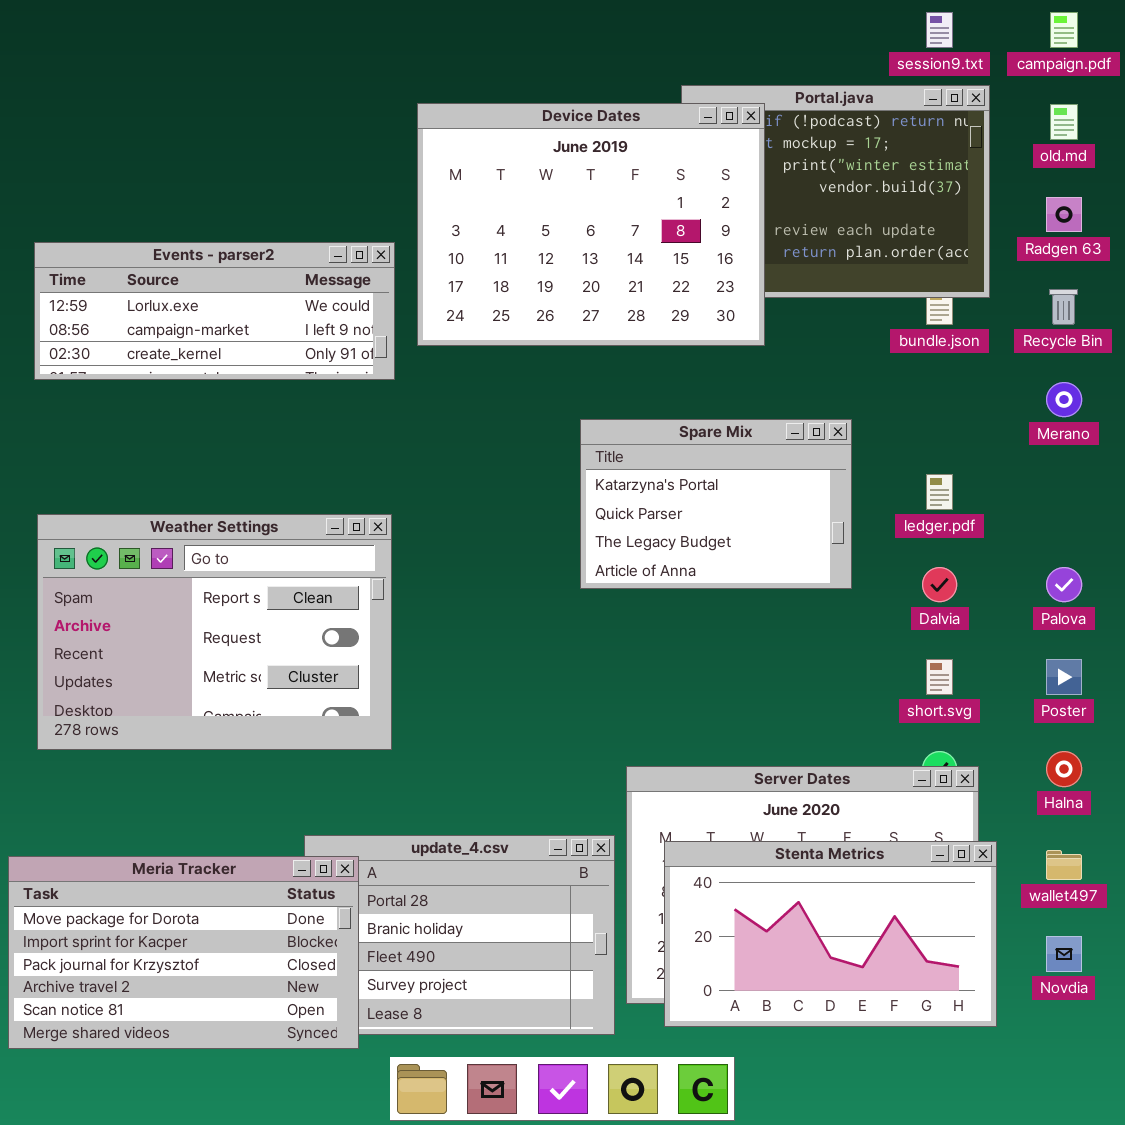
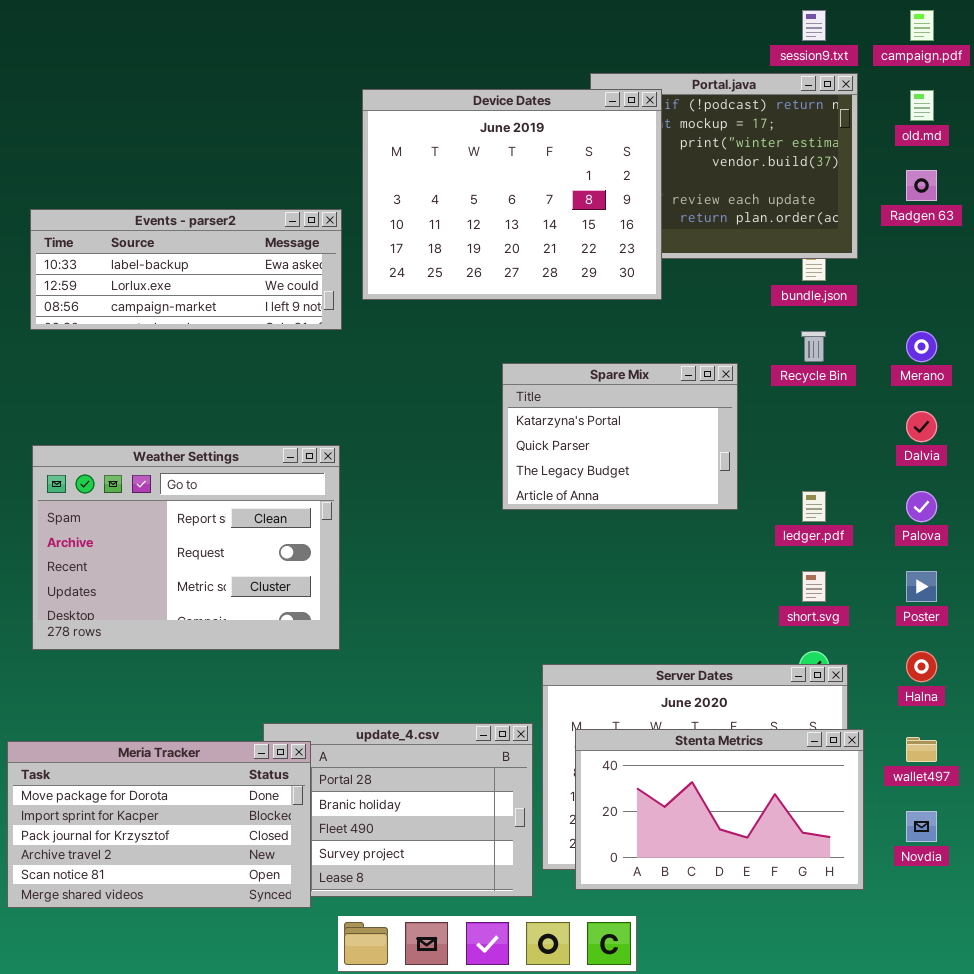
Events - parser2: [34,242,395,380] -> [30,209,342,330], scrolled up 1 row
Recycle Bin: [1049,289,1078,325] -> [801,331,826,362], moved
ledger.pdf: [926,474,953,510] -> [802,491,826,522], moved
Dalvia: [922,567,957,602] -> [906,411,937,442], moved

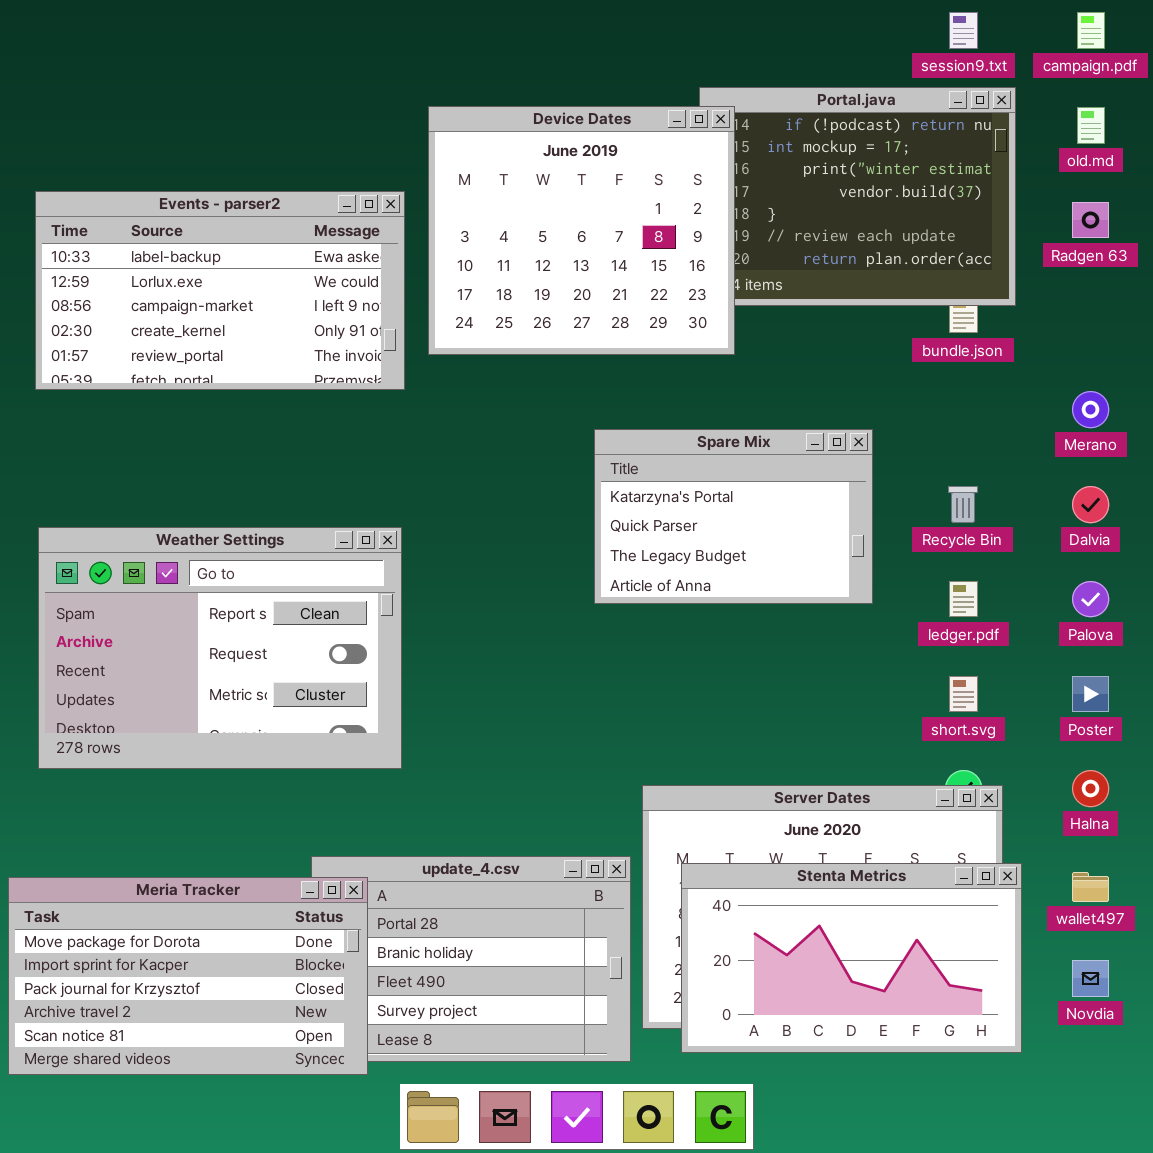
Device Dates: [362,89,662,300] -> [428,106,735,355], resized
Events - parser2: [30,209,342,330] -> [35,191,405,390], resized
Recycle Bin: [801,331,826,362] -> [948,486,978,523], moved

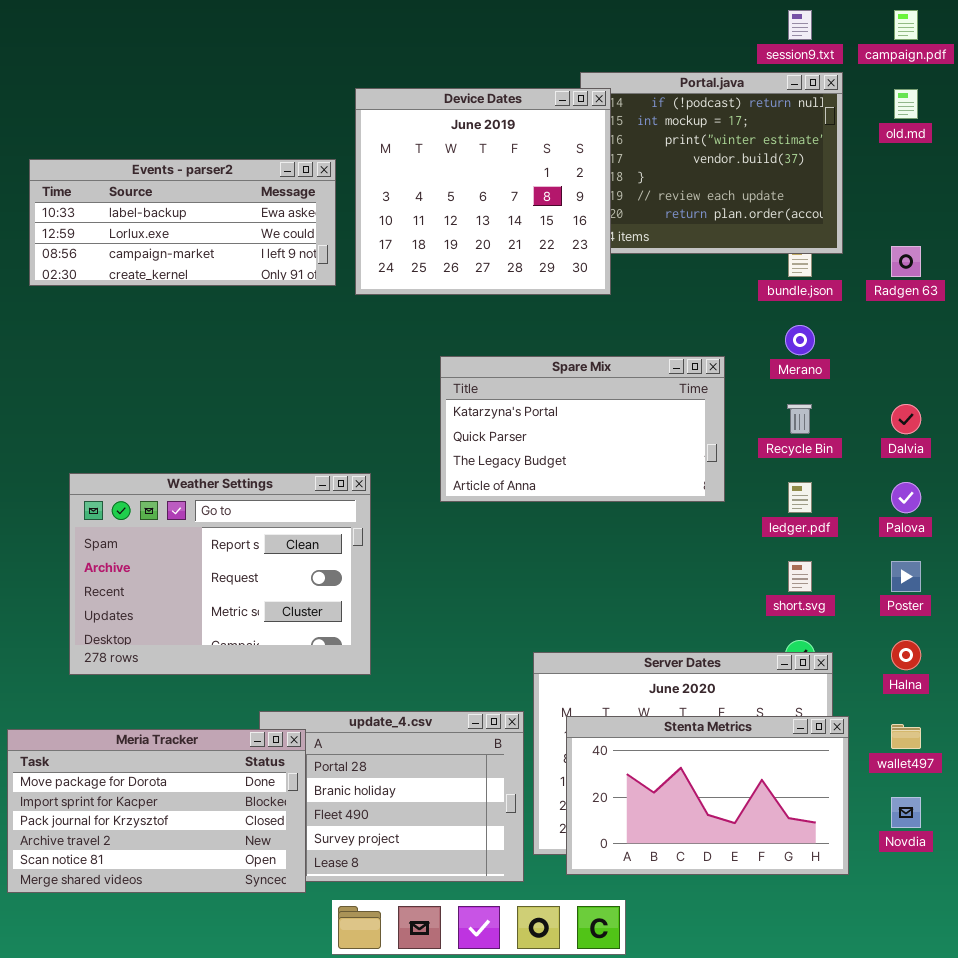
Events - parser2: [35,191,405,390] -> [29,159,336,286], resized
Radgen 63: [1072,202,1109,238] -> [891,246,921,277], moved
Merano: [1072,391,1109,428] -> [785,325,815,355], moved
Spare Mix: [594,429,873,604] -> [440,356,725,502], resized
Weather Settings: [38,527,402,769] -> [69,473,371,675], moved

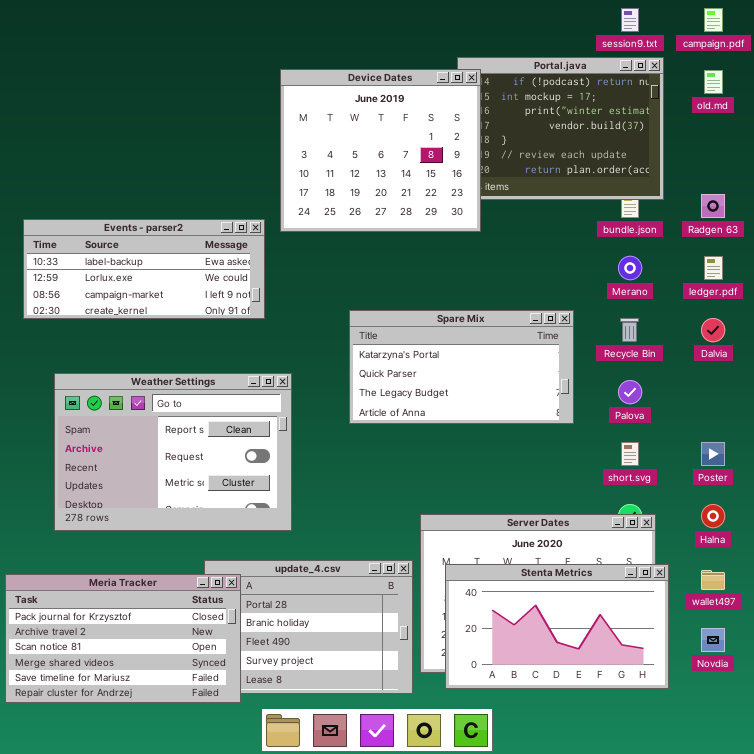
Events - parser2: [29,159,336,286] -> [23,219,265,319], moved
Spare Mix: [440,356,725,502] -> [349,310,574,424], moved
ledger.pdf: [788,482,812,513] -> [704,256,723,280], moved
Palova: [891,482,921,513] -> [618,380,642,404], moved
Meria Tracker: [7,729,306,893] -> [5,574,241,703], scrolled down 2 rows

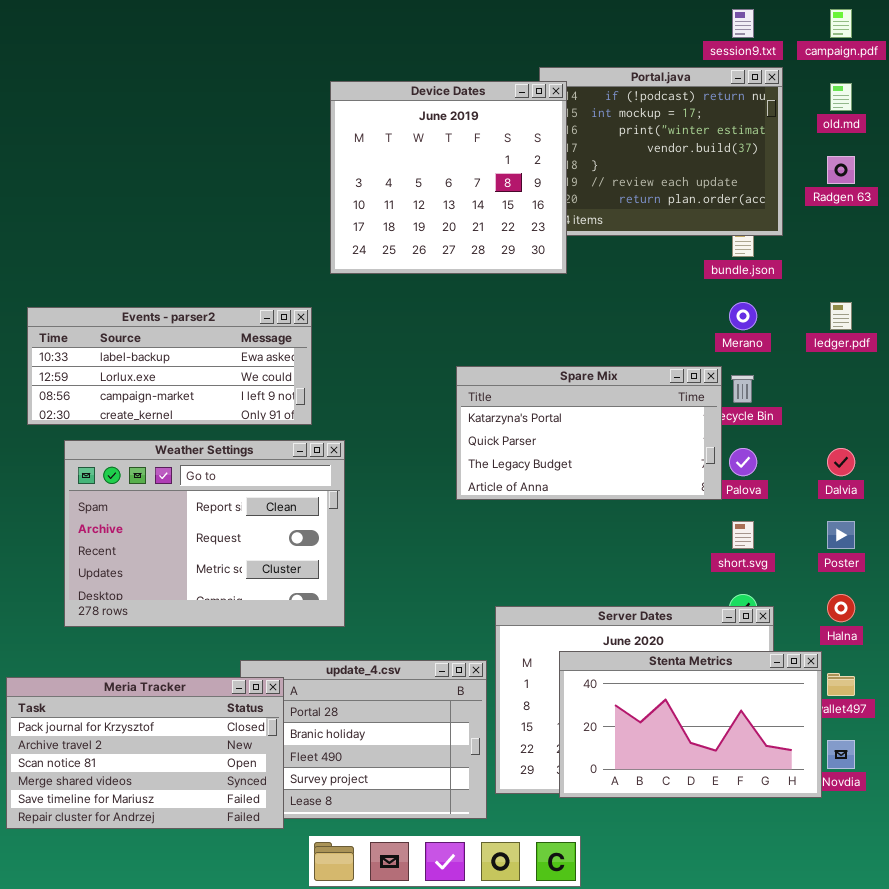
Radgen 63: [701,194,725,218] -> [827,156,855,184], moved
Events - parser2: [23,219,265,319] -> [27,307,312,425], moved
Spare Mix: [349,310,574,424] -> [456,366,722,500], moved
Dalvia: [701,318,725,342] -> [827,448,855,476], moved
Stenta Metrics: [445,564,669,689] -> [559,651,822,798], moved

